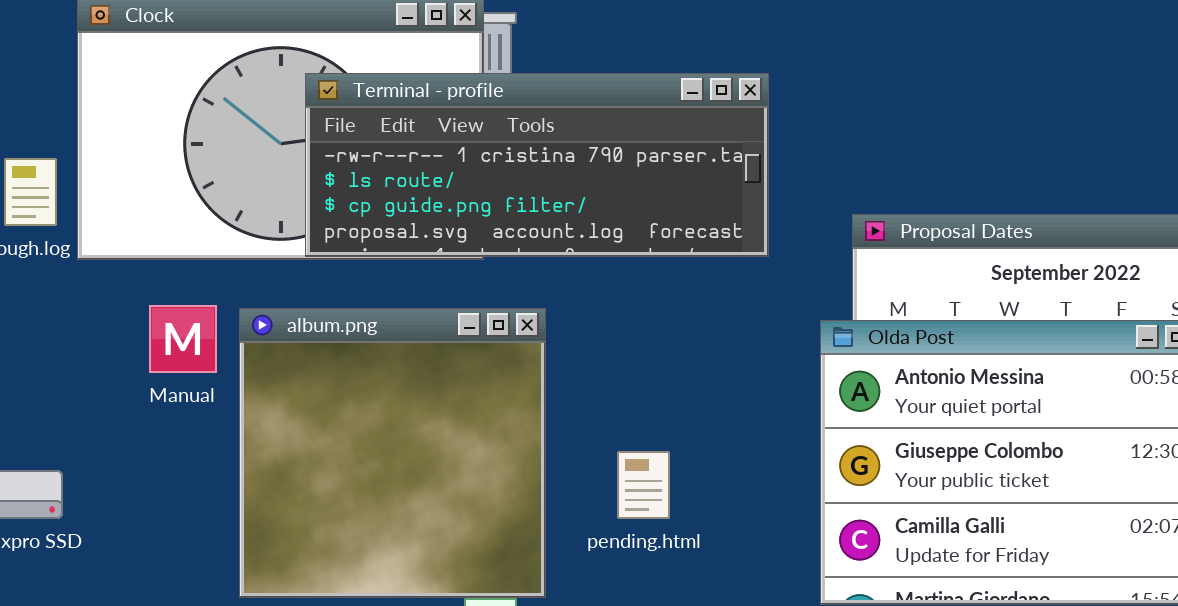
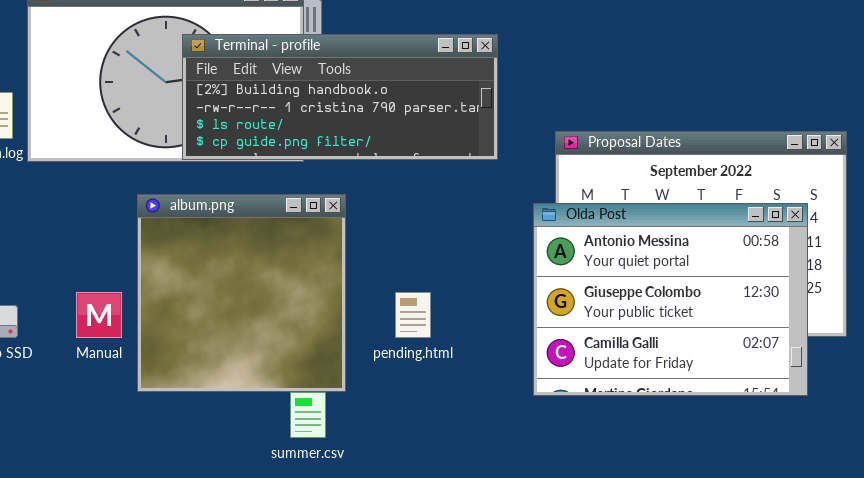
Terminal - profile: [305,73,769,257] -> [182,34,498,160], scrolled up 1 row
Manual: [149,305,217,373] -> [76,292,122,338], moved

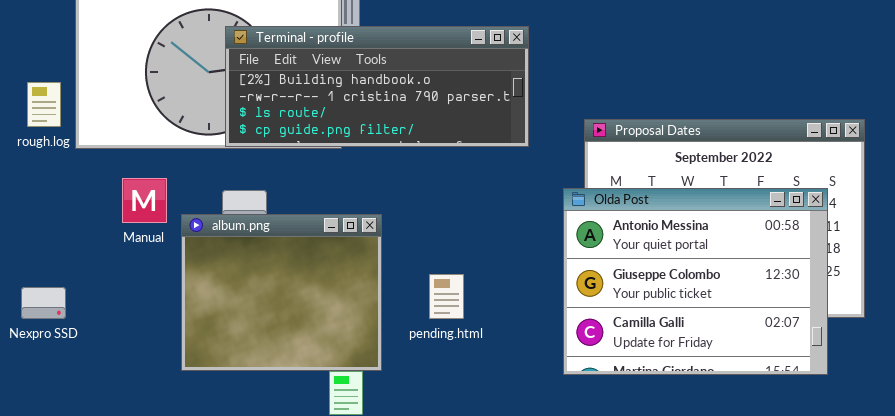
album.png: [137,194,346,392] -> [181,214,382,371], resized
Manual: [76,292,122,338] -> [122,178,167,223], moved

